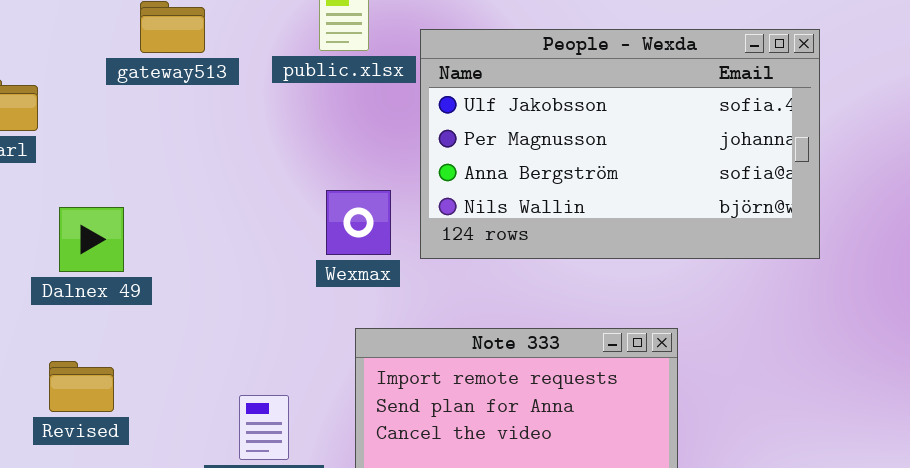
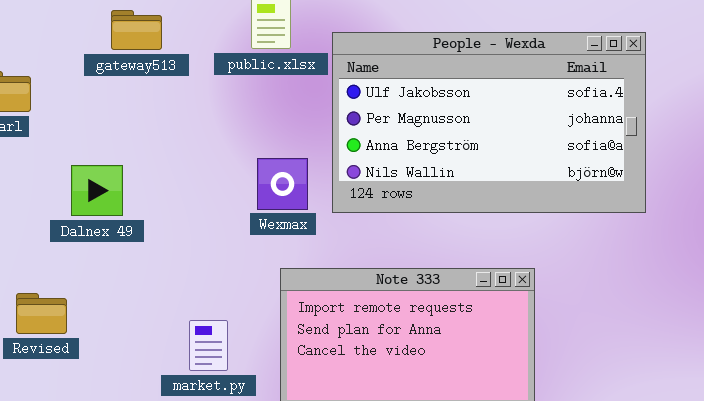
Dalnex 49: [59,207,124,272] -> [71,165,123,216], moved
Revised: [49,361,114,412] -> [16,293,67,334], moved

